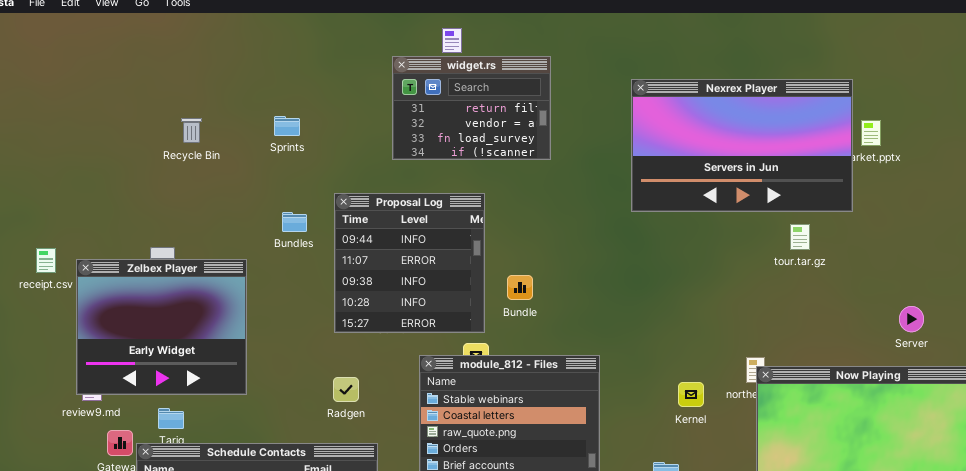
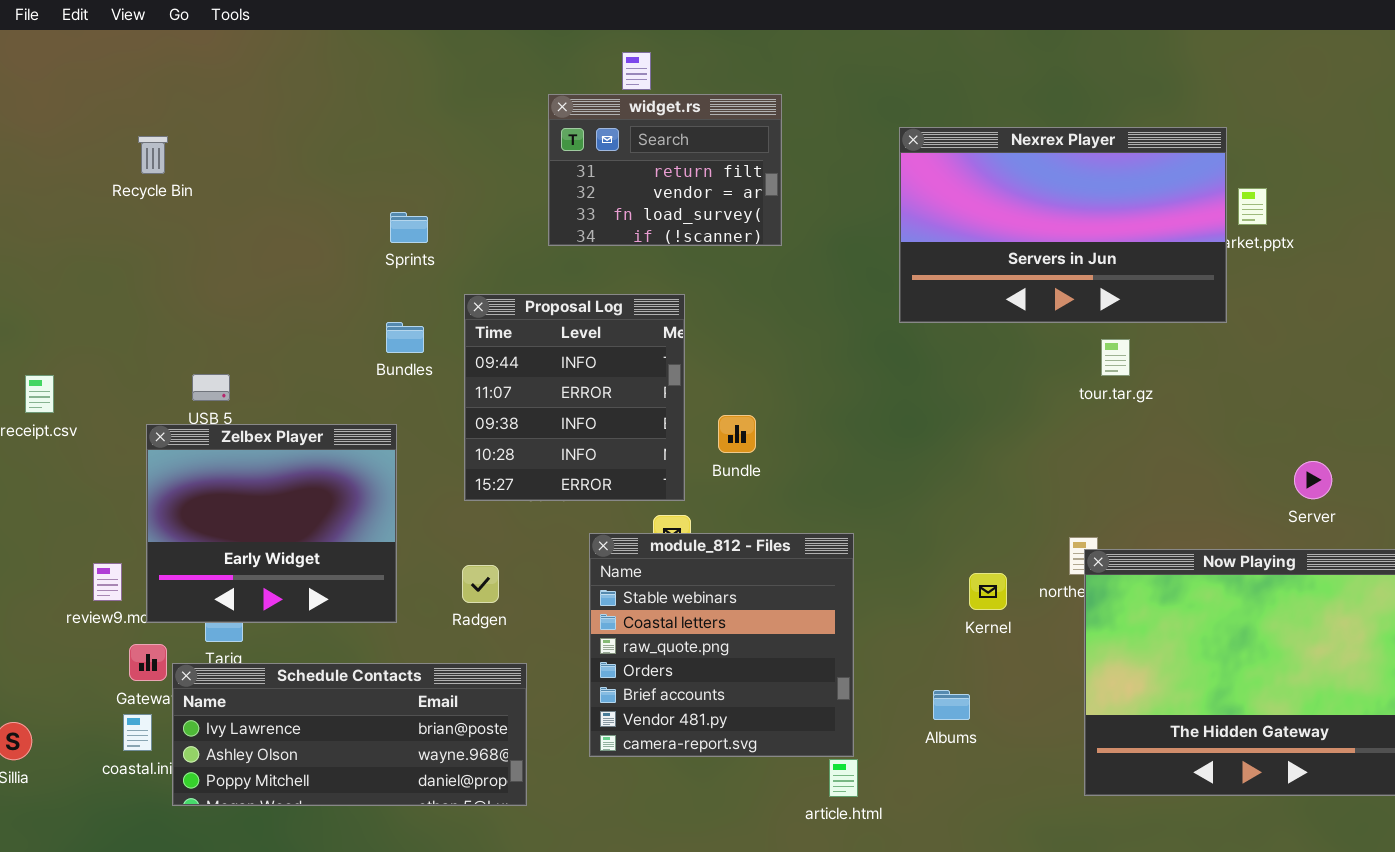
Sprints: [274,116,300,136] -> [390,212,428,243], moved
Recycle Bin: [181,118,202,143] -> [138,136,168,174], moved
tour.tar.gz: [790,224,810,250] -> [1101,339,1130,376], moved
Zelbex Player: [76,259,247,395] -> [146,424,397,623], moved

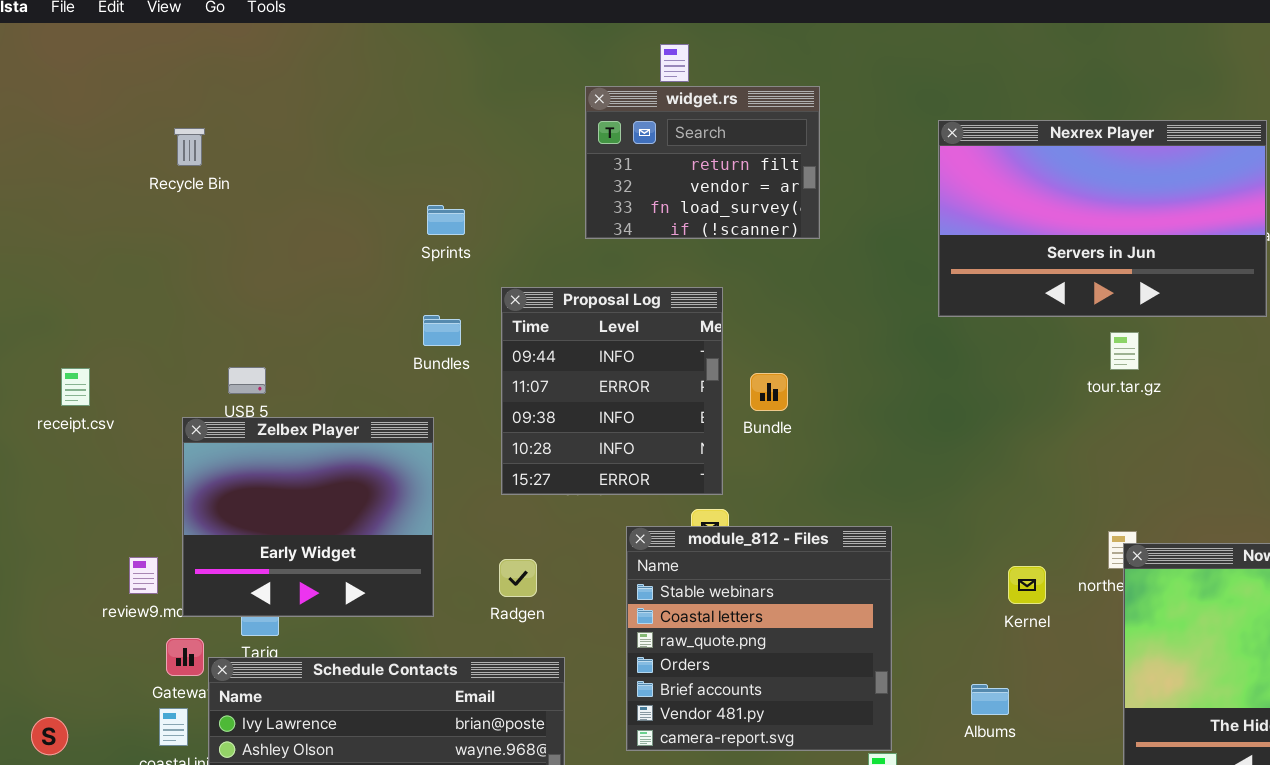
tour.tar.gz: [1101,339,1130,376] -> [1110,332,1139,370], moved
Bundle: [718,415,756,453] -> [750,373,788,411], moved

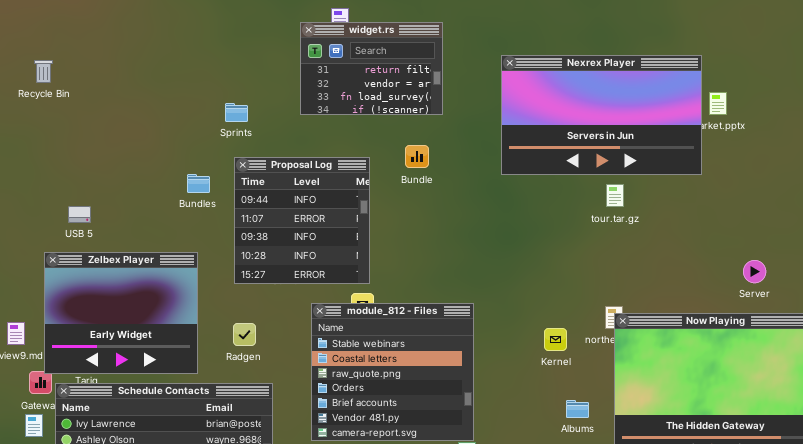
widget.rs: [585,86,820,239] -> [300,22,443,115], moved
Sprints: [427,205,465,235] -> [225,103,248,122], moved
Bundle: [750,373,788,411] -> [405,145,429,168], moved
Zelbex Player: [182,417,434,617] -> [44,252,198,374], moved
Albums: [971,684,1009,715] -> [566,400,589,418], moved

